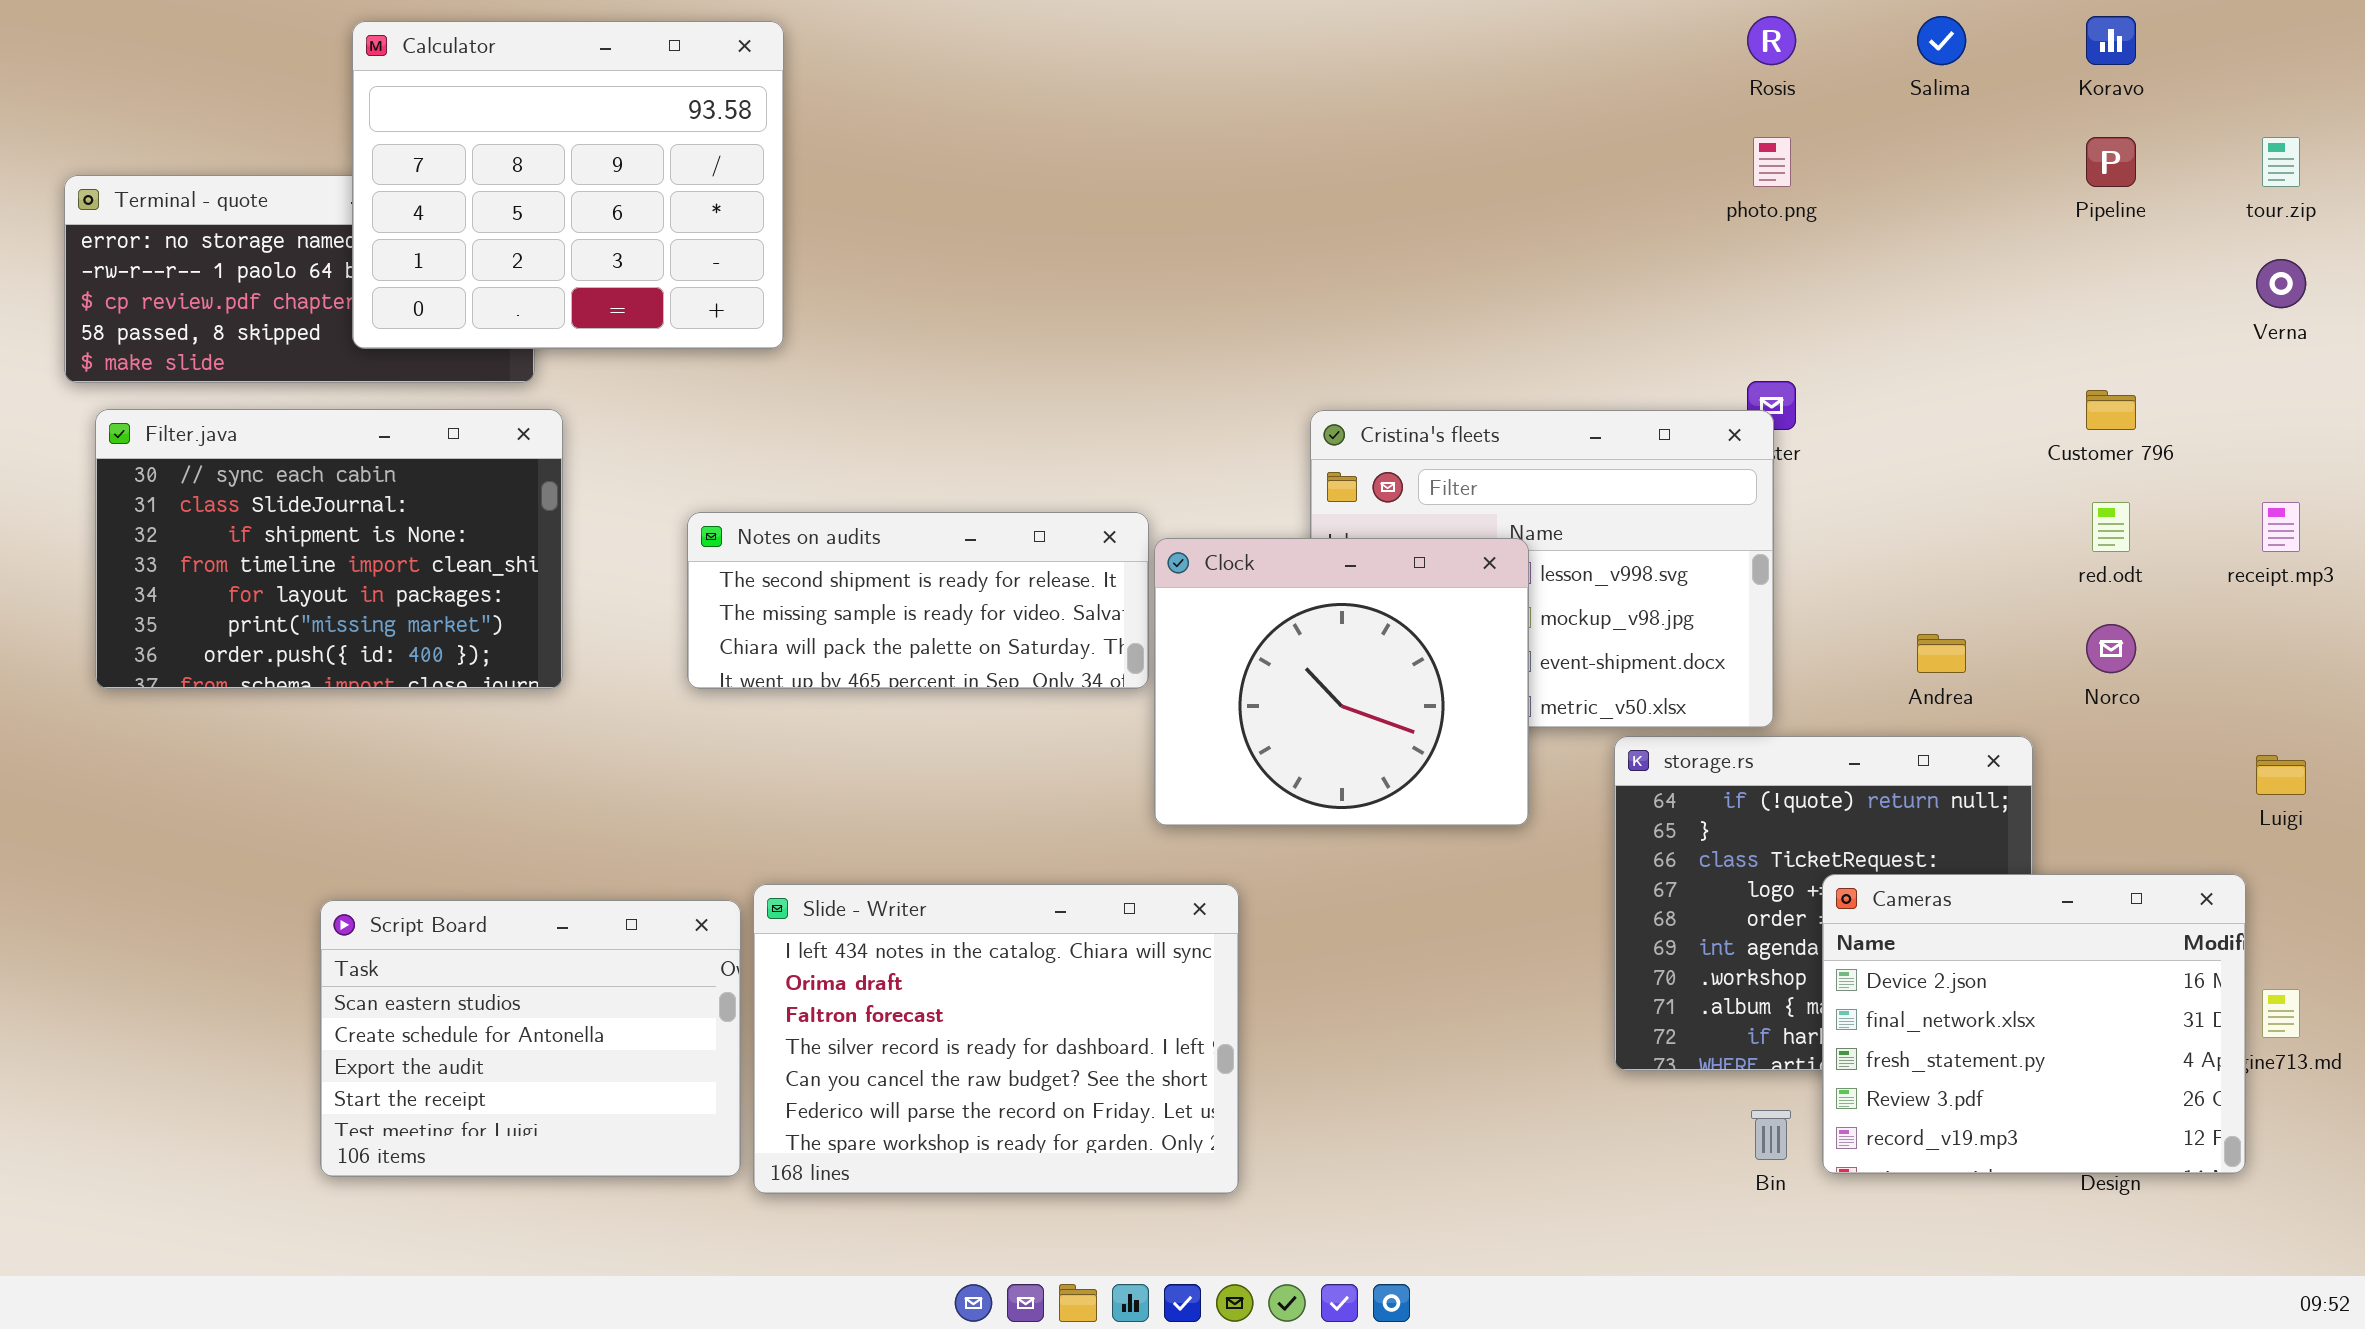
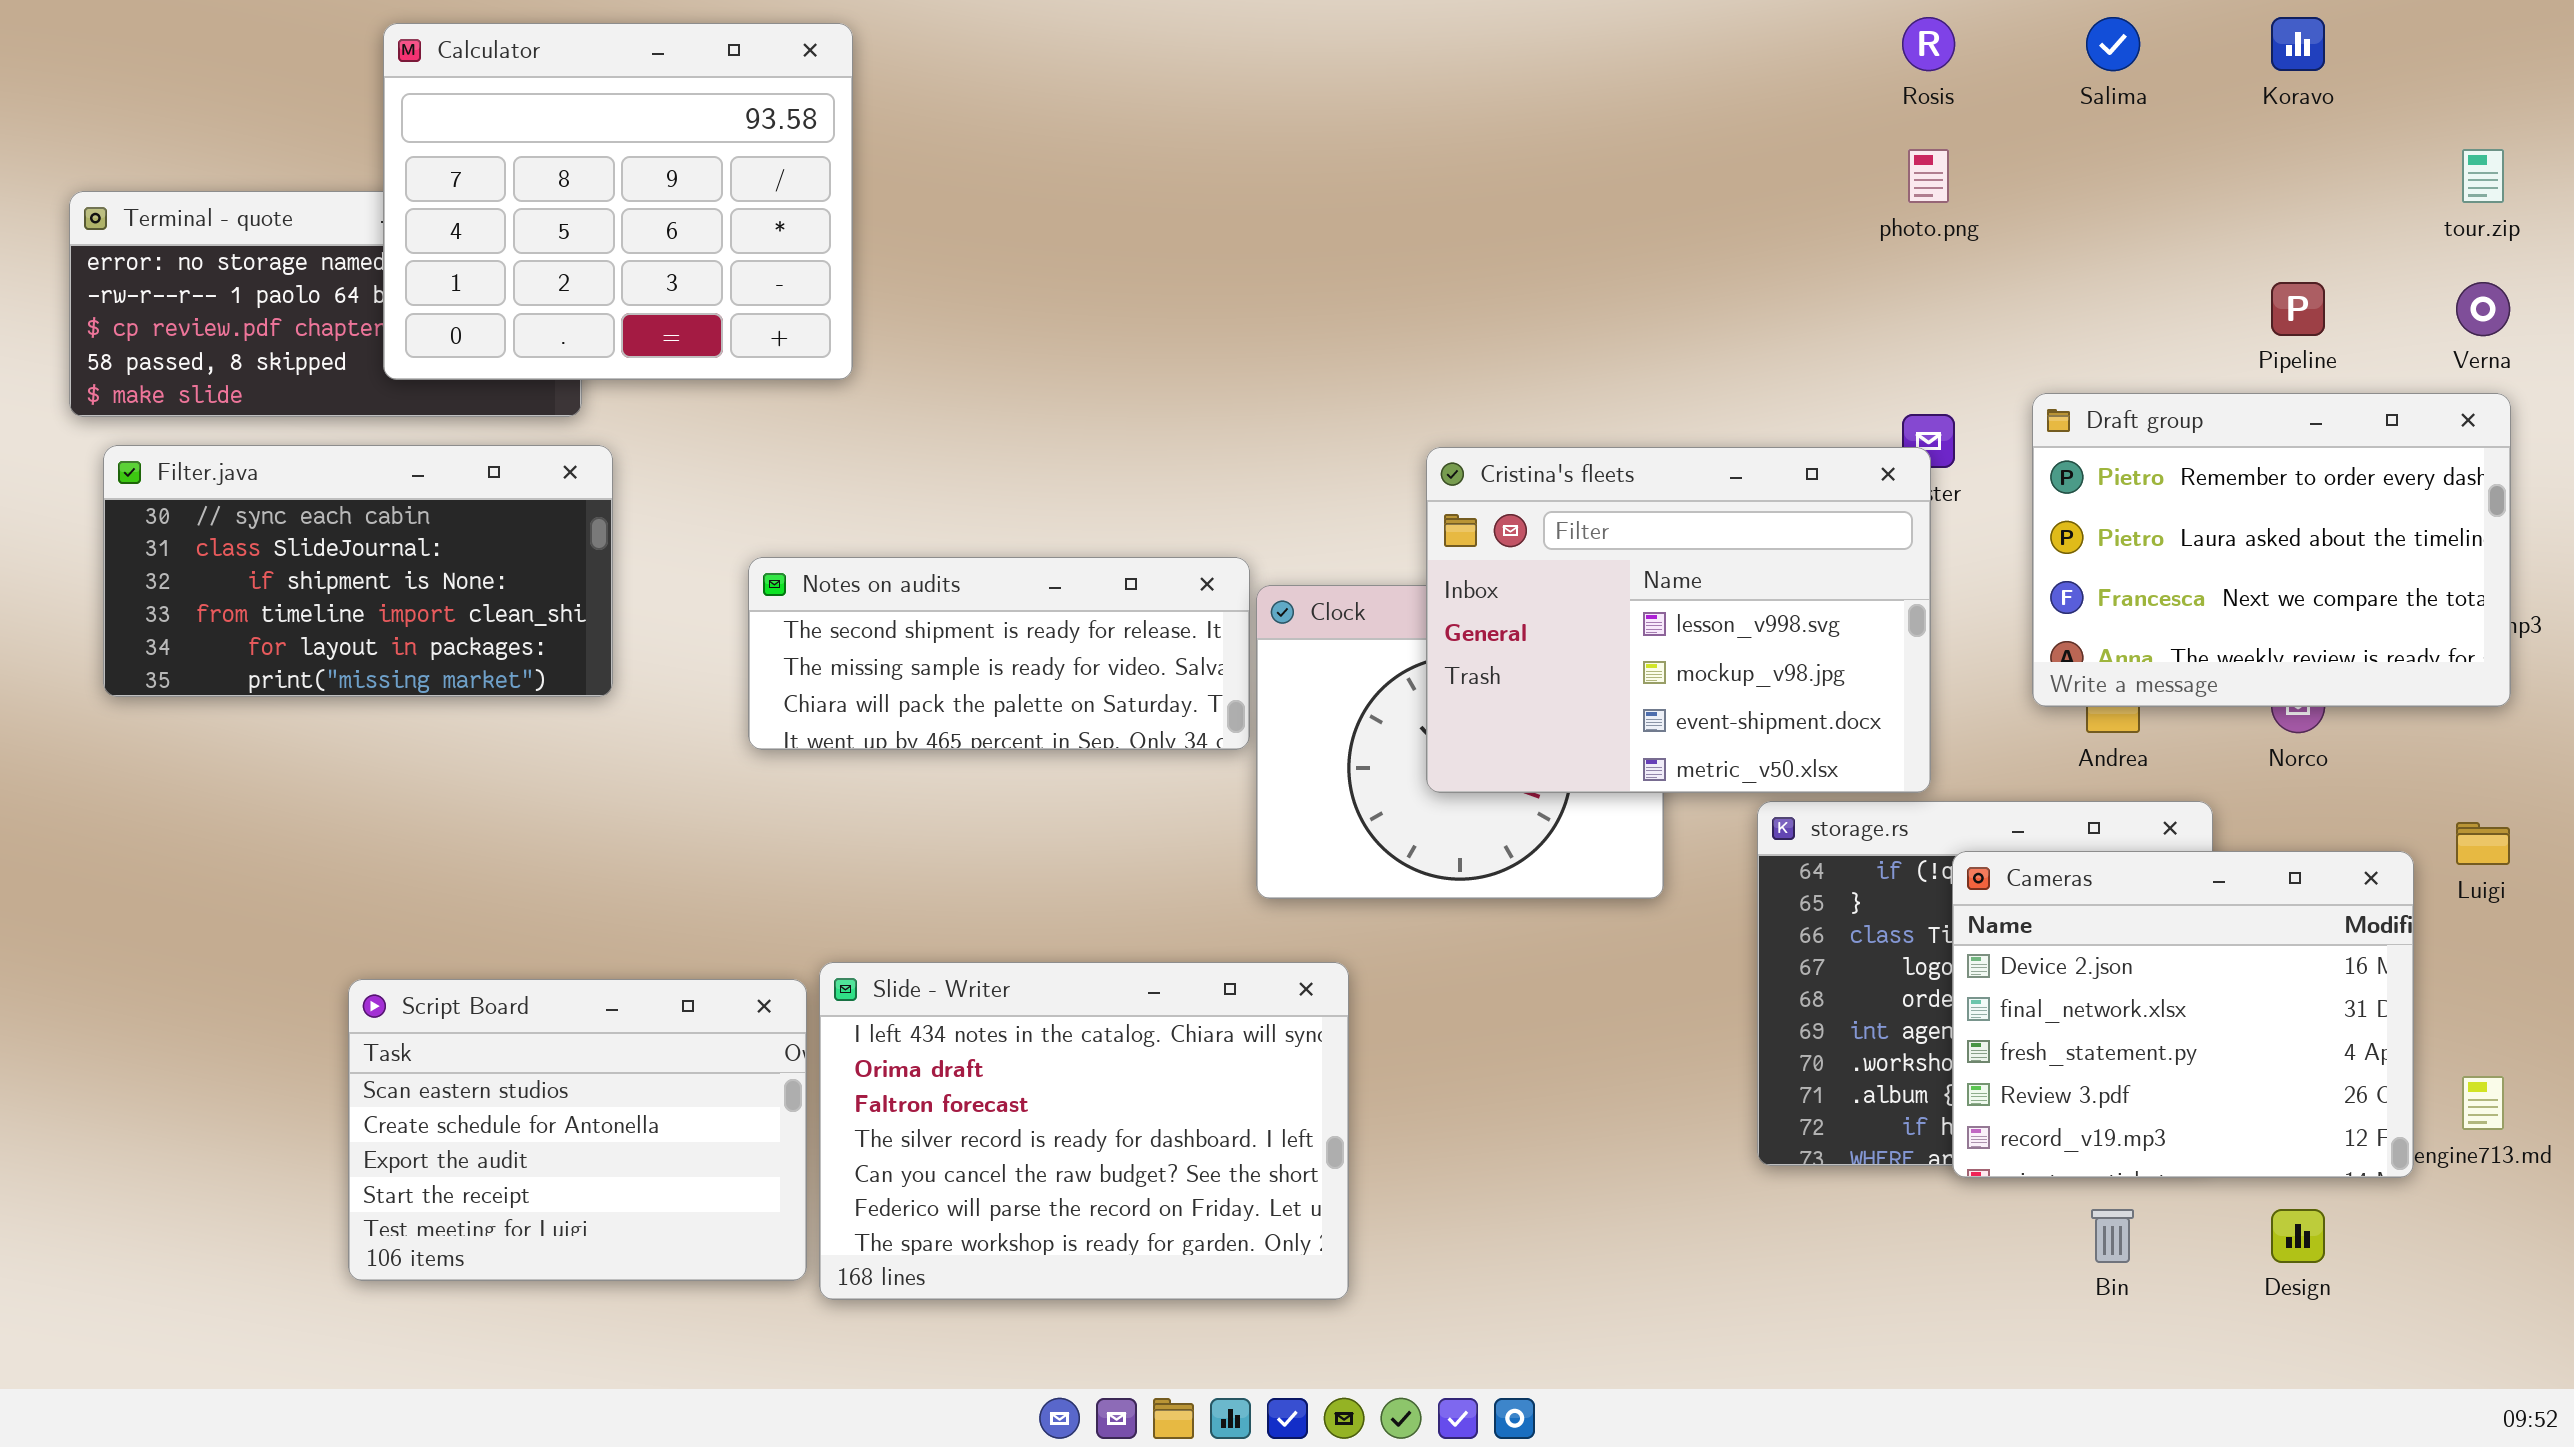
Pipeline: [2086,137,2136,187] -> [2271,282,2325,336], moved
Draft group: none -> [2032,393,2511,707], opened
Filter.java: [95,409,563,689] -> [103,445,613,697], resized
Cristina's fleets: [1310,410,1774,728] -> [1426,447,1931,793], raised
Cameras: [1822,874,2246,1174] -> [1952,851,2414,1178], moved
Bin: [1751,1110,1791,1160] -> [2091,1209,2134,1263], moved

